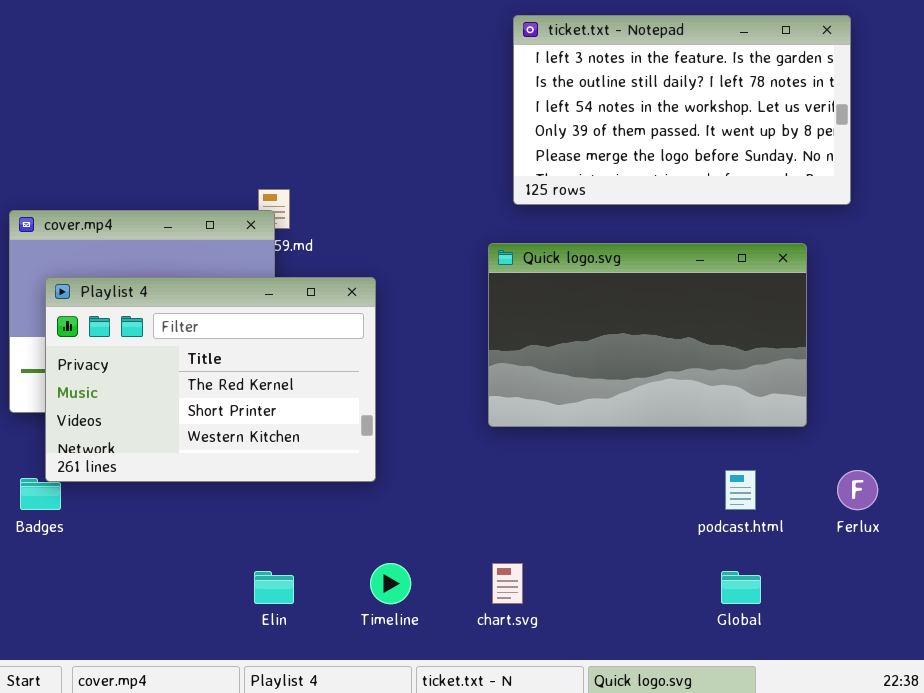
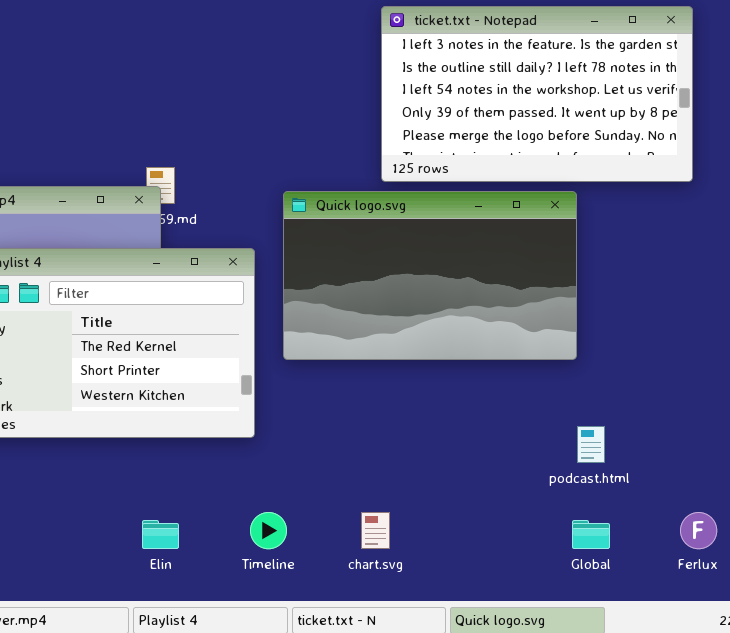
Quick logo.svg: [488,243,807,427] -> [283,191,577,360], moved
Ferlux: [837,470,878,510] -> [680,512,717,549], moved

